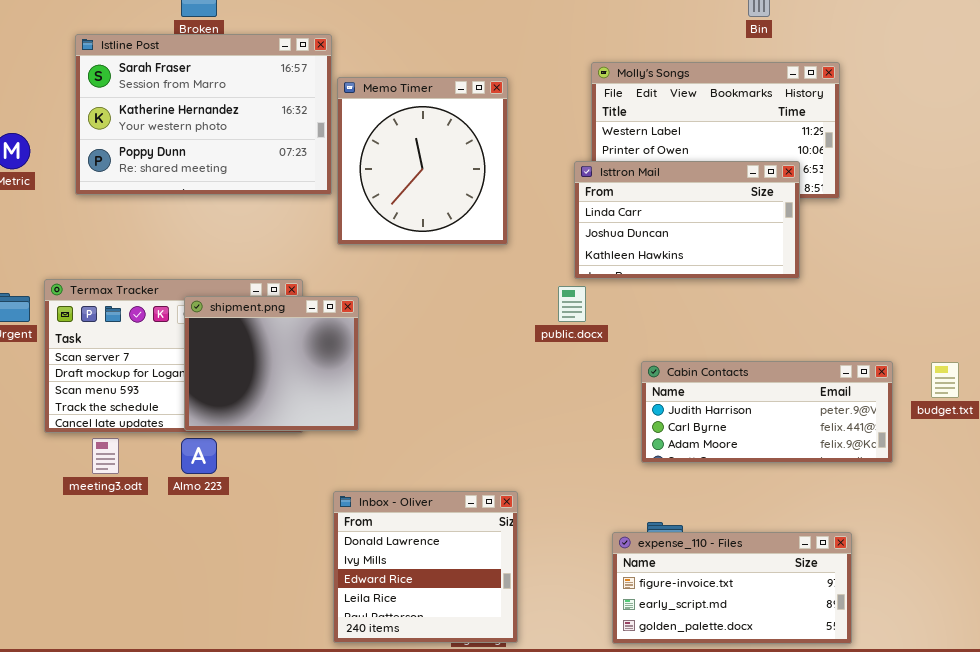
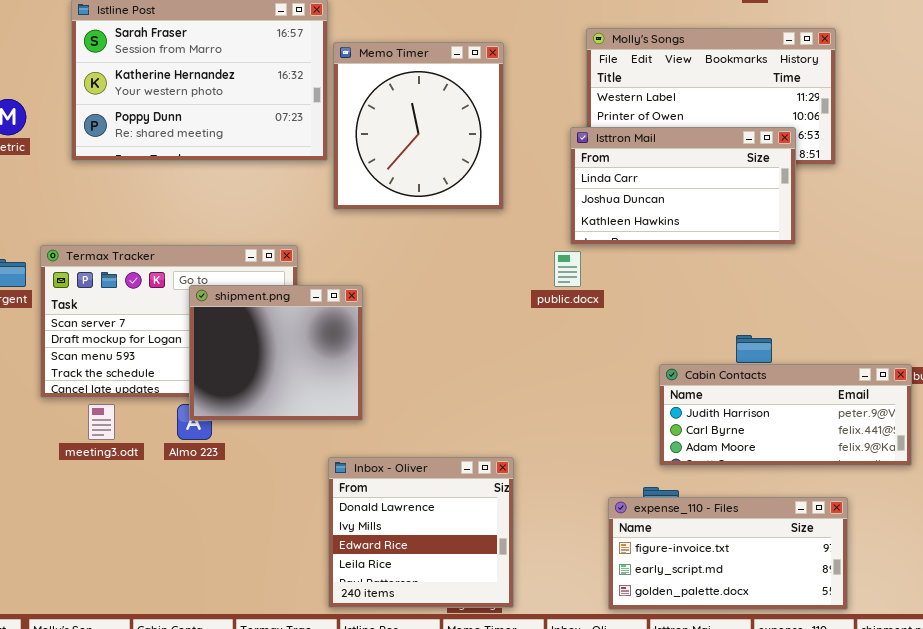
shipment.png: [184,296,359,431] -> [189,285,363,421], moved
Cabin Contacts: [641,361,893,463] -> [659,364,912,466], moved

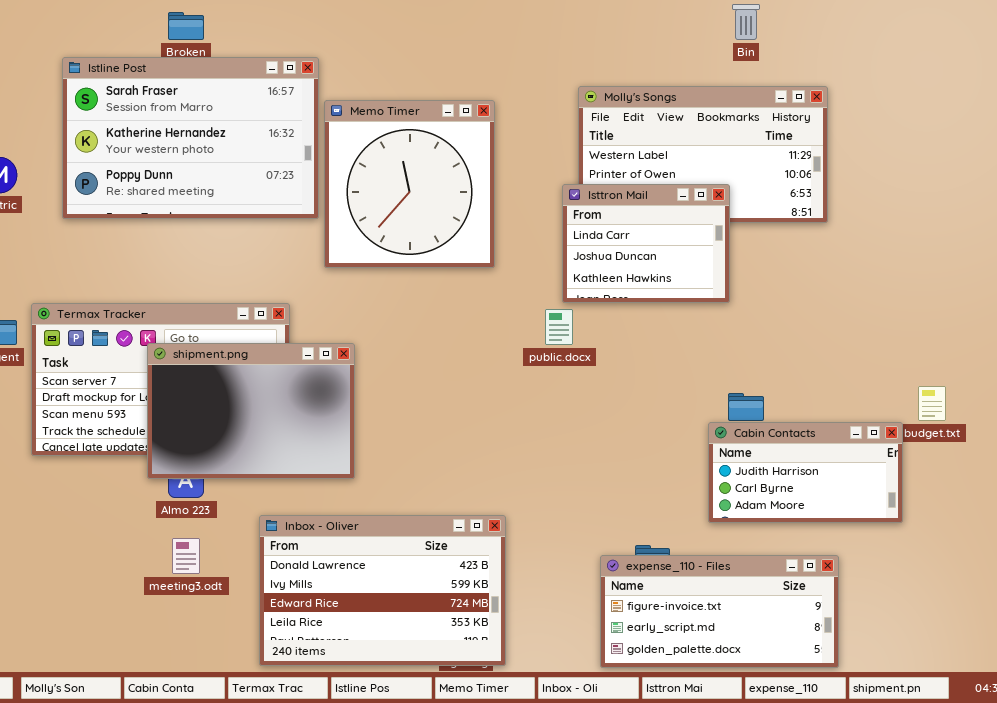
Isttron Mail: [570,127,796,245] -> [562,184,730,303], resized
shipment.png: [189,285,363,421] -> [147,343,355,479], resized
Cabin Contacts: [659,364,912,466] -> [708,422,903,523], resized
meeting3.odt: [88,404,115,440] -> [172,538,200,574], moved
Inbox - Oliver: [328,457,514,608] -> [259,515,506,666], resized

